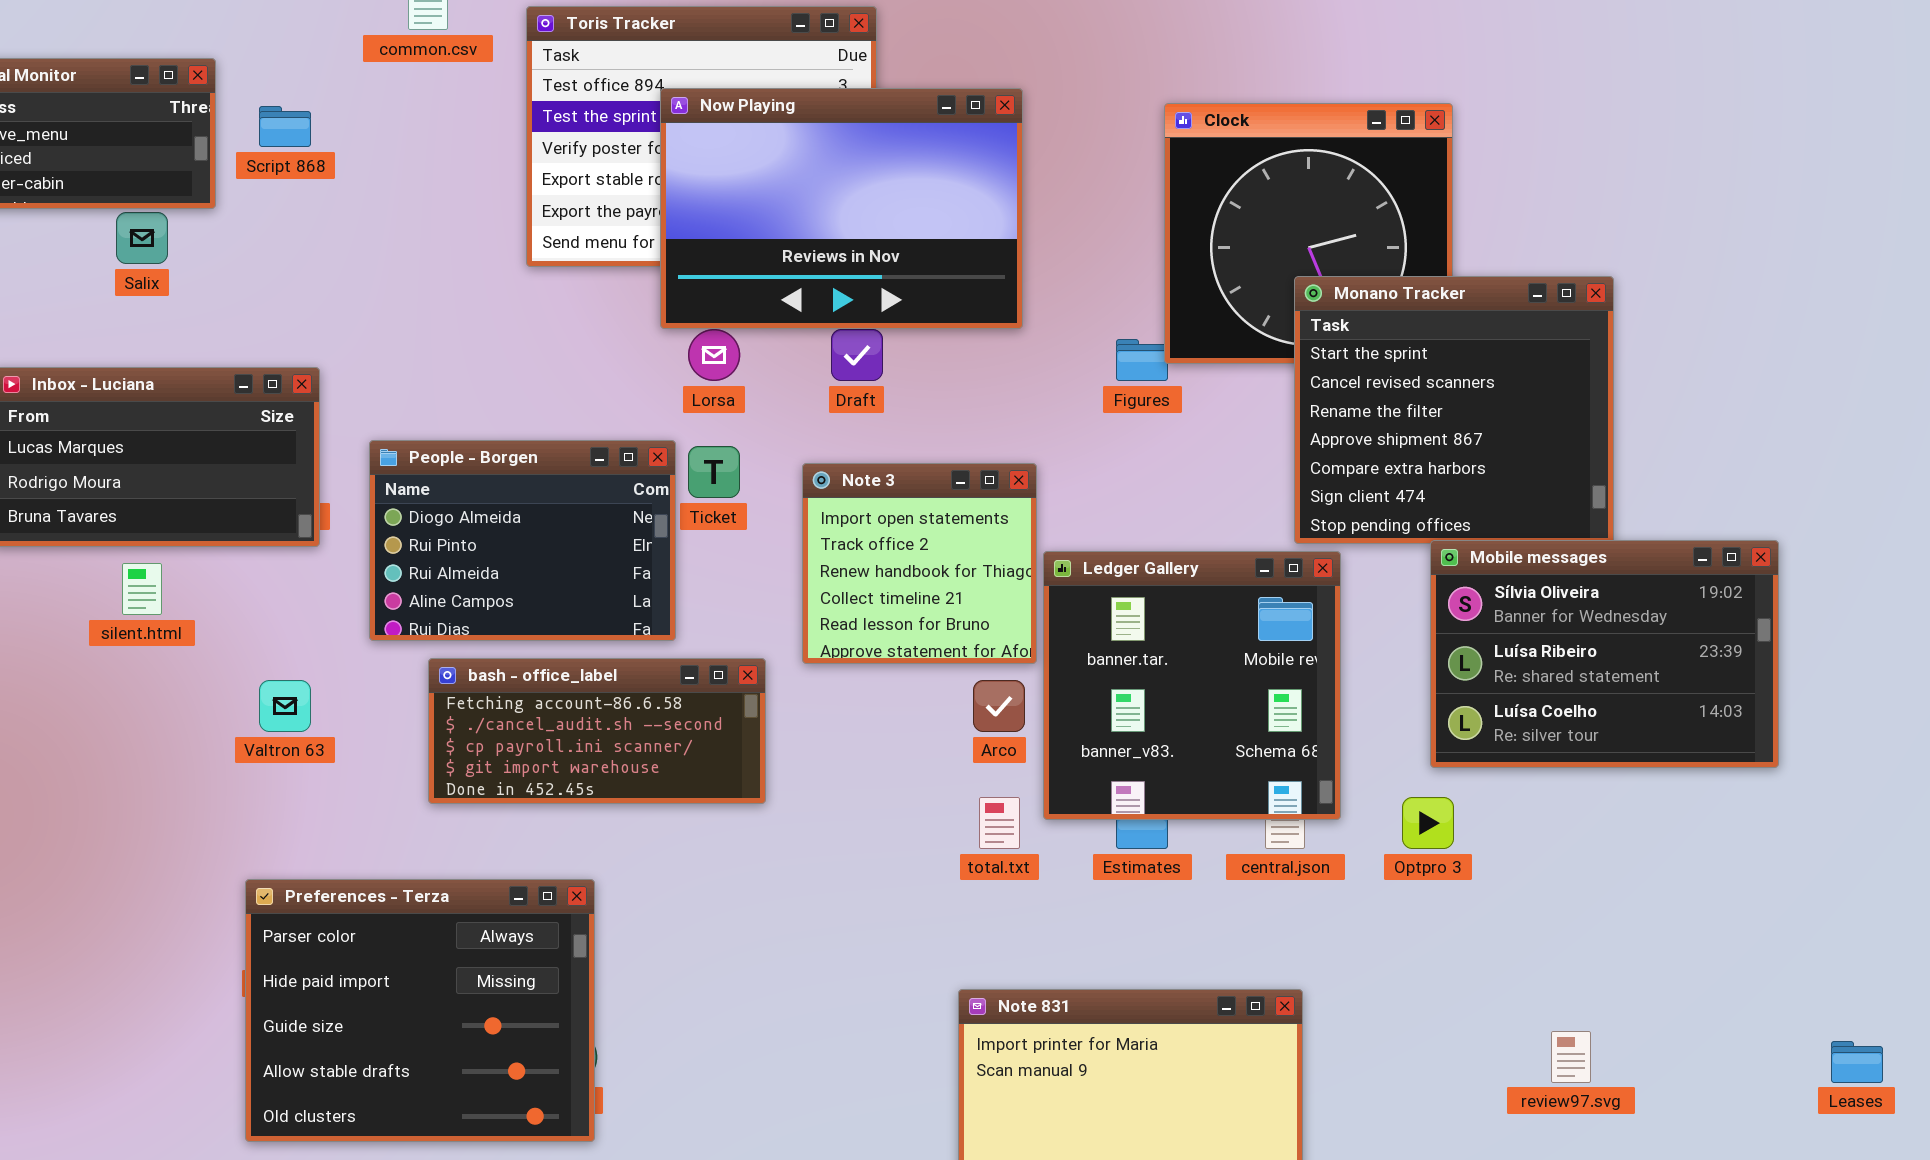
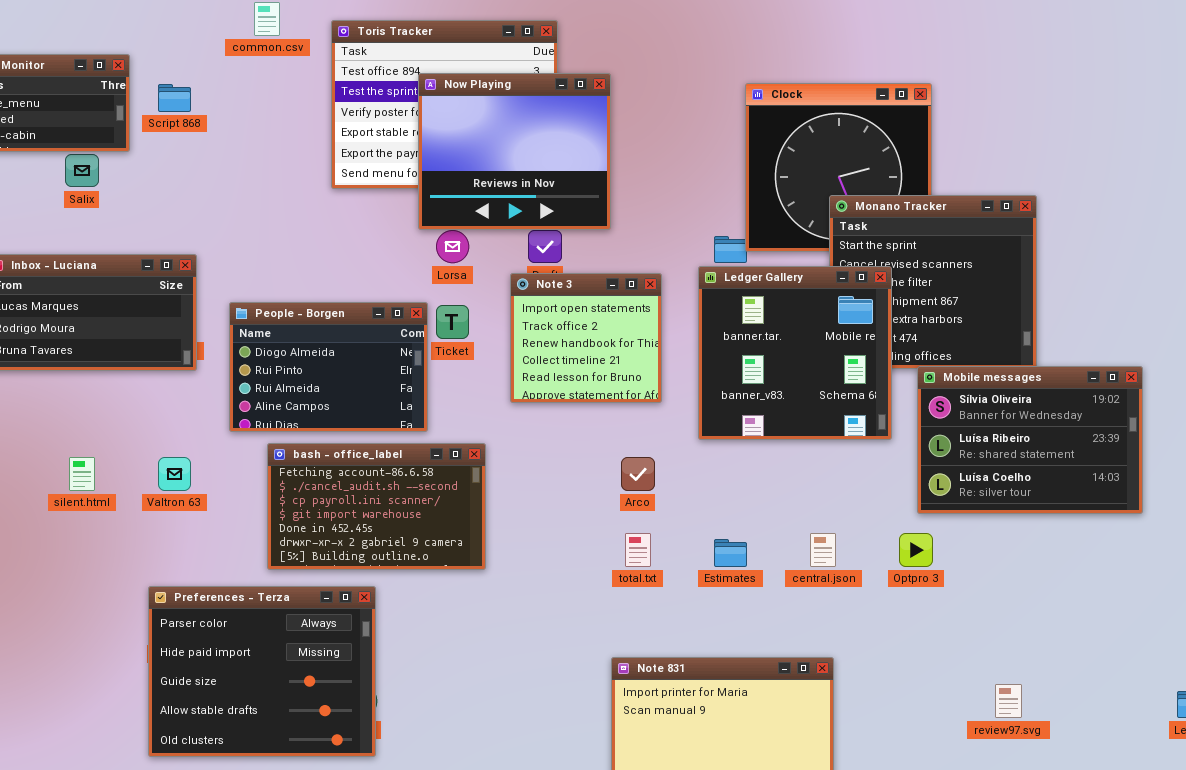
Now Playing: [660,88,1023,329] -> [418,73,611,230], resized
Note 3: [802,463,1037,664] -> [510,273,662,403], moved
Ledger Gallery: [1043,551,1341,820] -> [698,266,892,440], moved
silent.html: [122,563,162,615] -> [69,457,95,491], moved
bash - office_label: [428,658,766,804] -> [267,443,486,570], resized

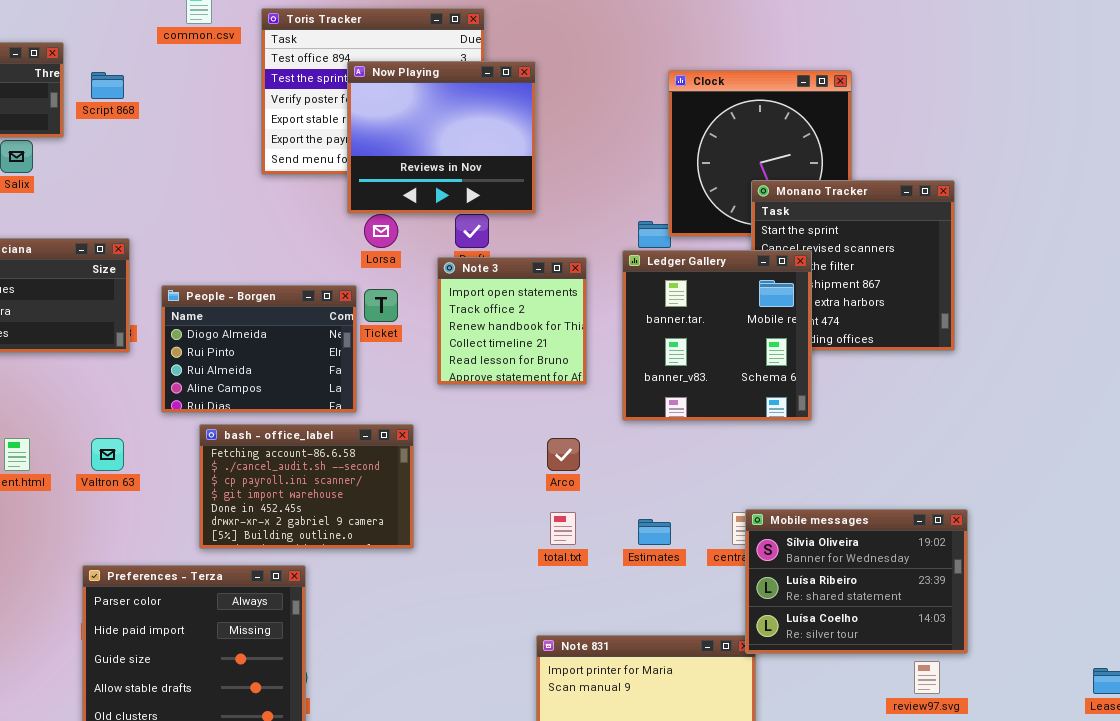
Mobile messages: [917,366,1143,514] -> [745,509,968,654], moved

